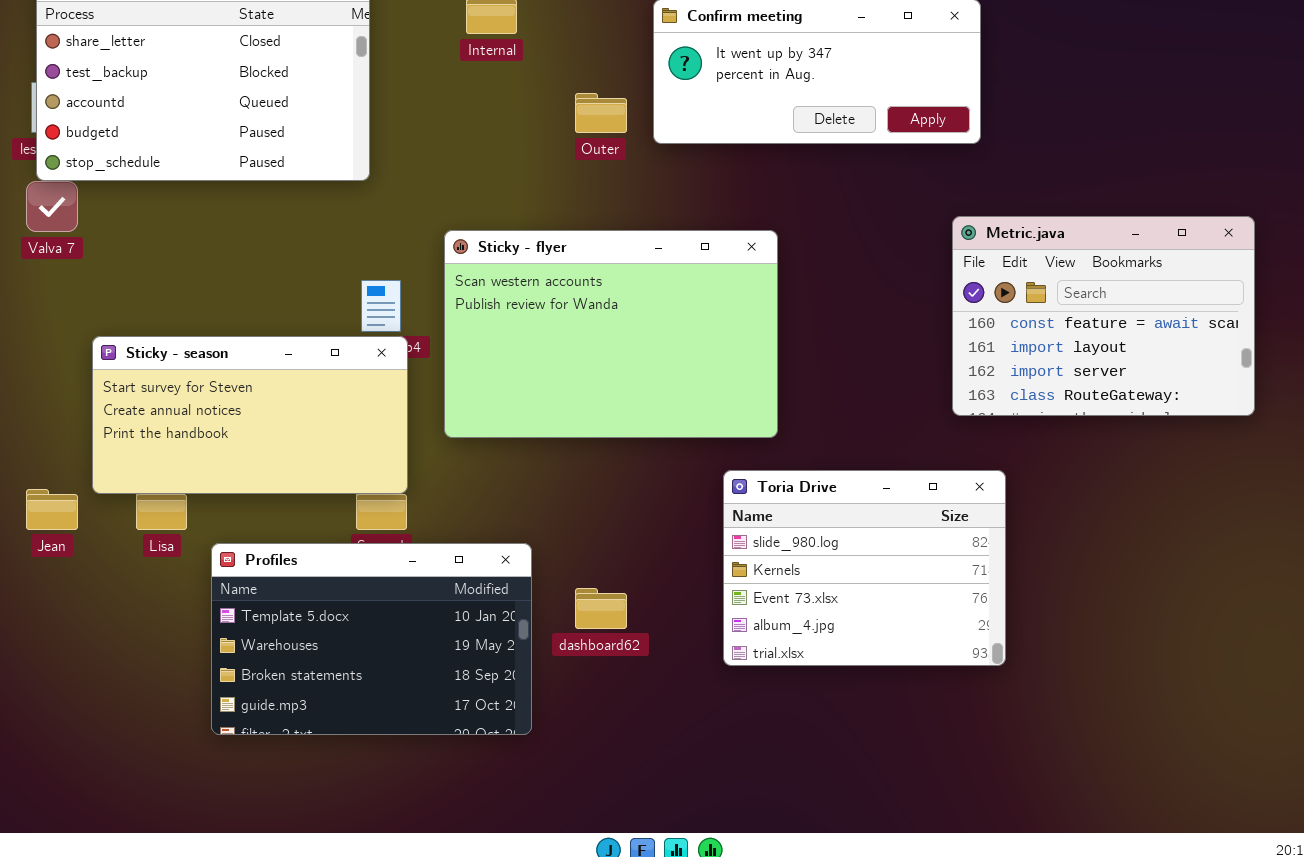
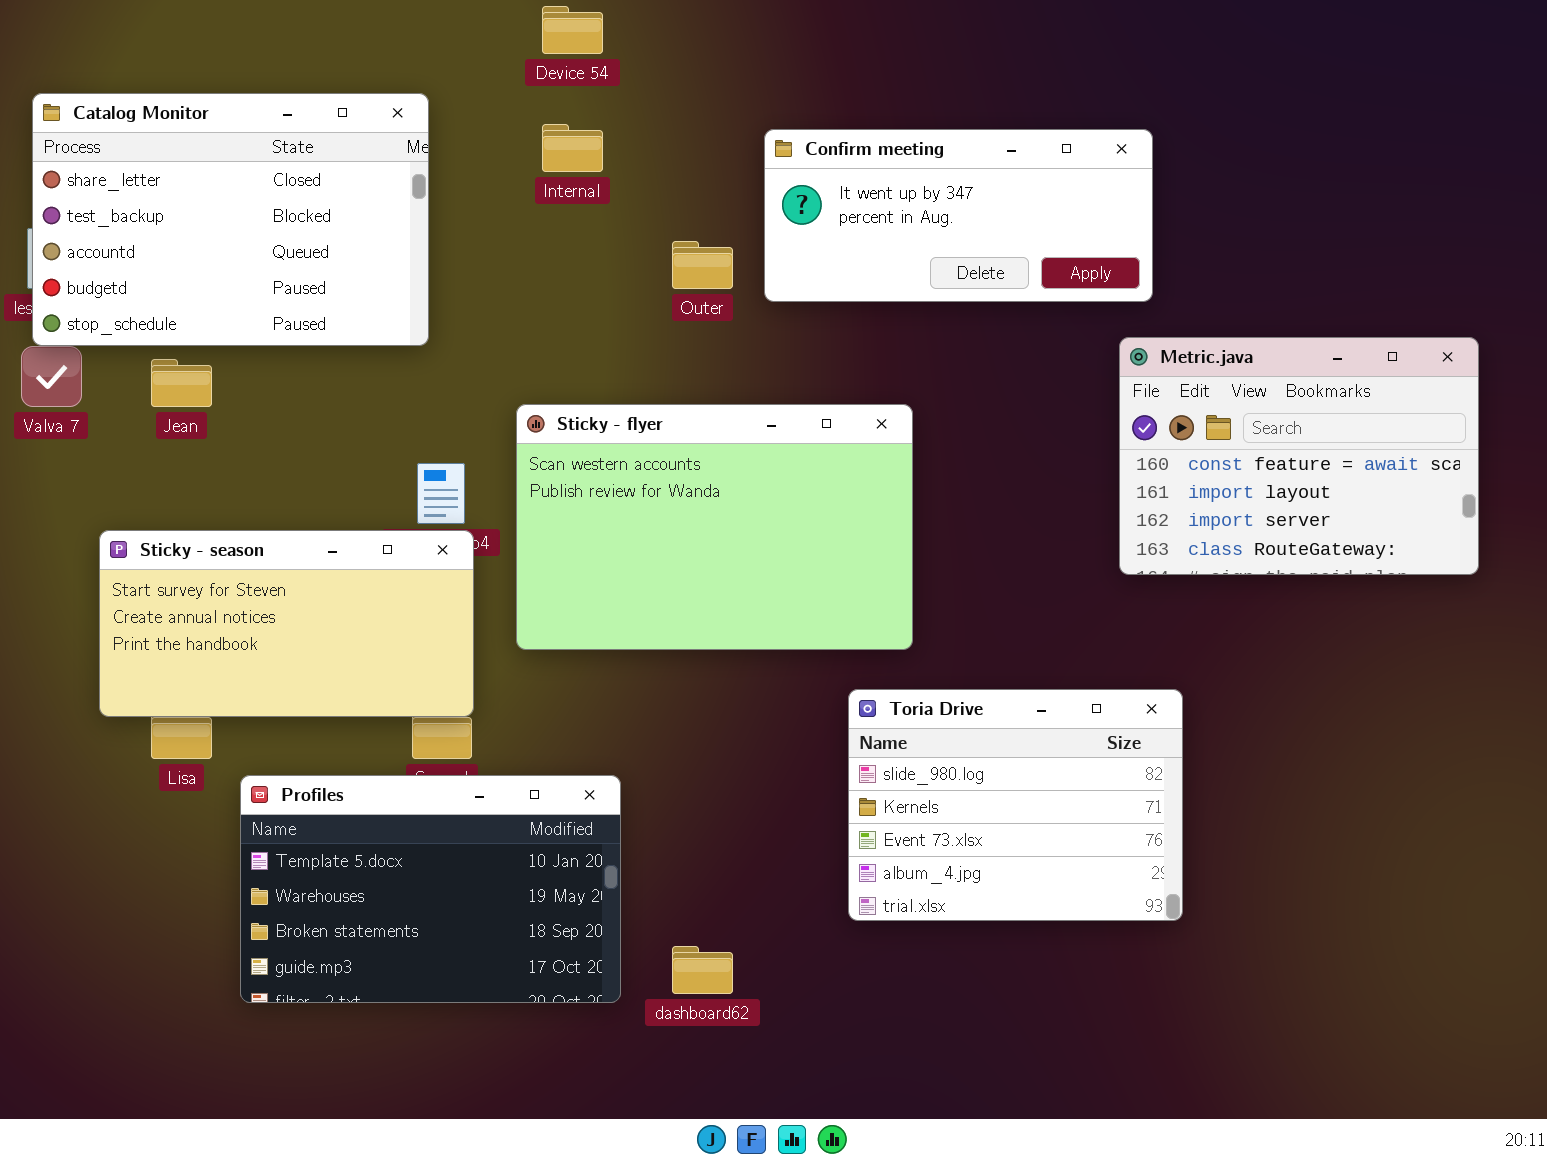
Metric.java: [952,216,1255,416] -> [1119,337,1479,575], moved
Jean: [26,489,78,530] -> [151,359,212,407], moved
dashboard62: [575,588,627,629] -> [672,946,733,994], moved

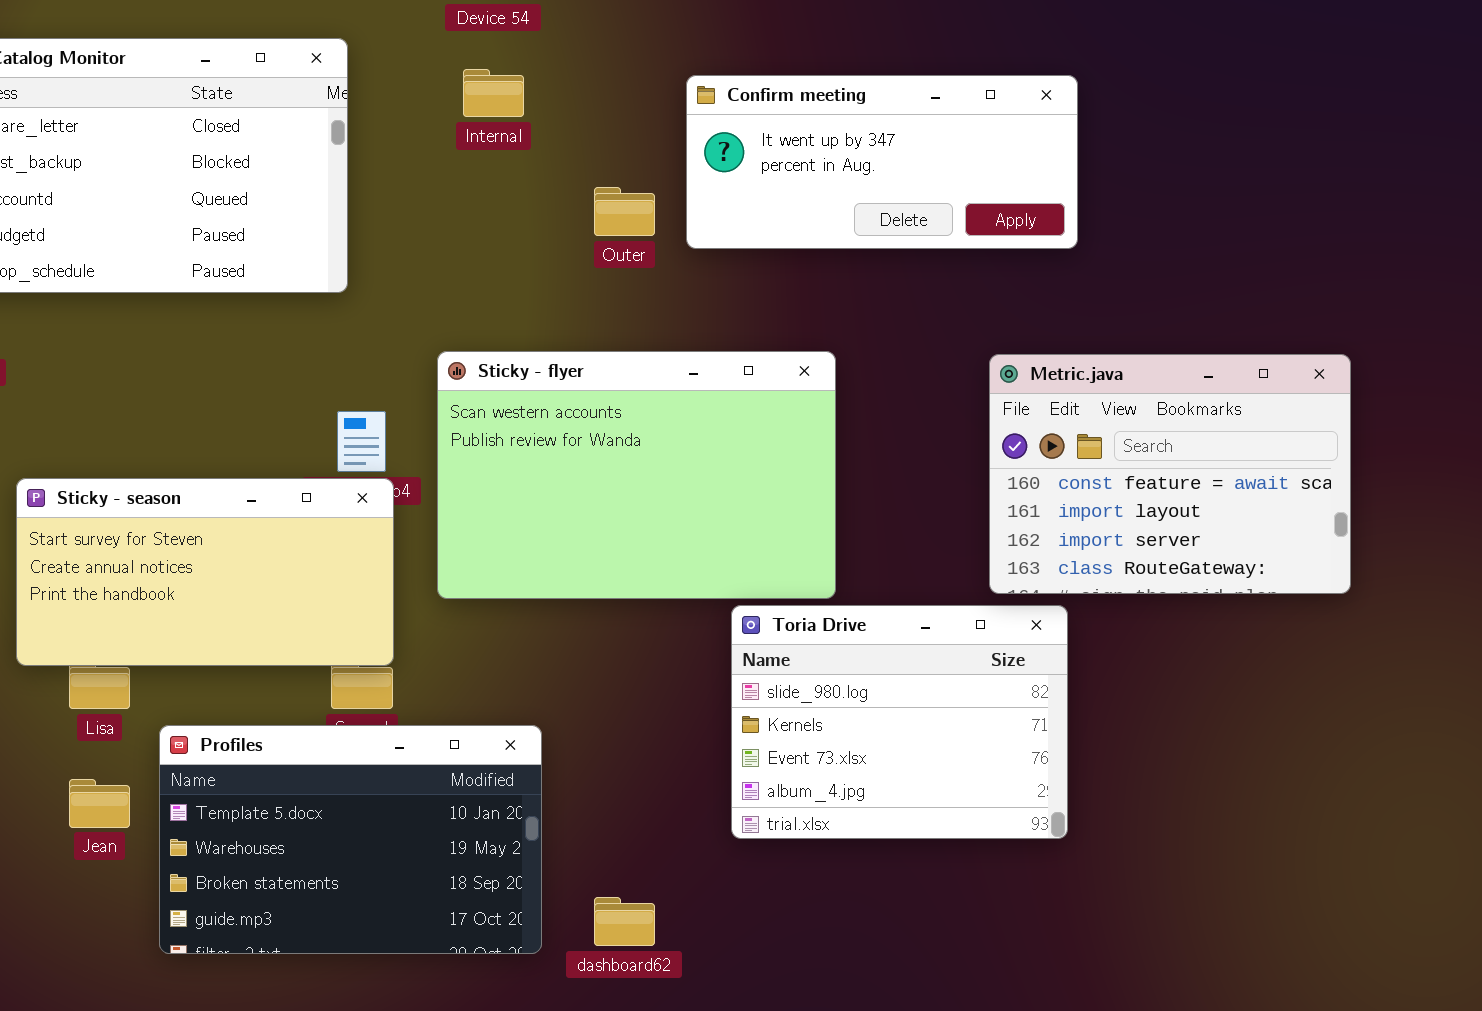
Metric.java: [1119,337,1479,575] -> [989,354,1351,594], moved
Jean: [151,359,212,407] -> [69,779,130,828], moved
Toria Drive: [848,689,1183,921] -> [731,605,1068,839], moved

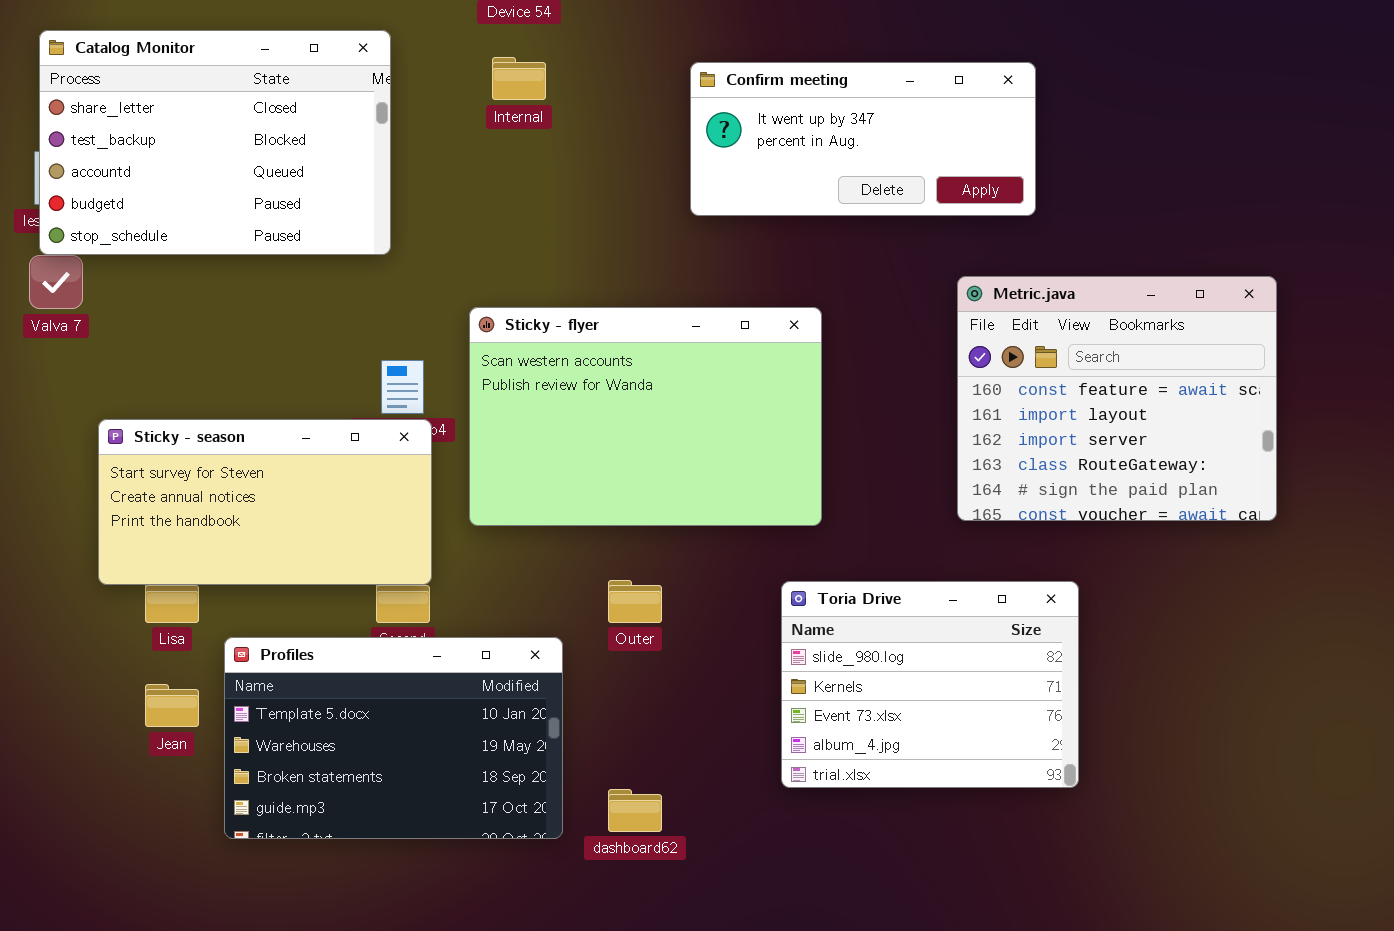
Outer: [594,187,655,236] -> [608,580,662,623], moved
Metric.java: [989,354,1351,594] -> [957,276,1277,521], resized
Toria Drive: [731,605,1068,839] -> [781,581,1079,788], moved

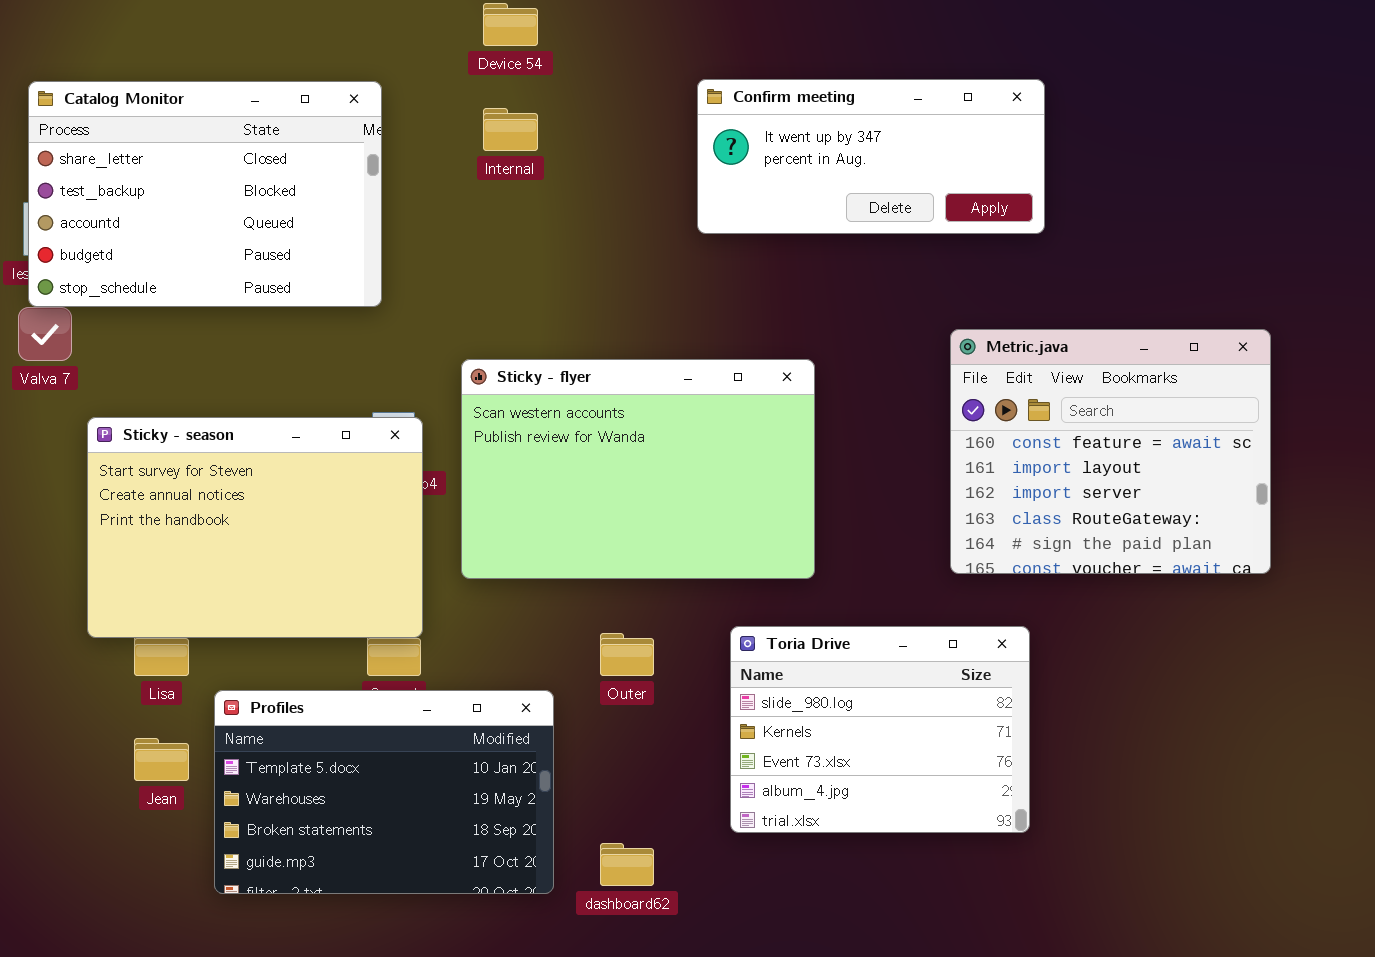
Confirm meeting: [690,62,1036,216] -> [697,79,1045,234], moved
Sticky - season: [98,419,432,585] -> [87,417,423,638], resized
Toria Drive: [781,581,1079,788] -> [730,626,1030,833], moved

